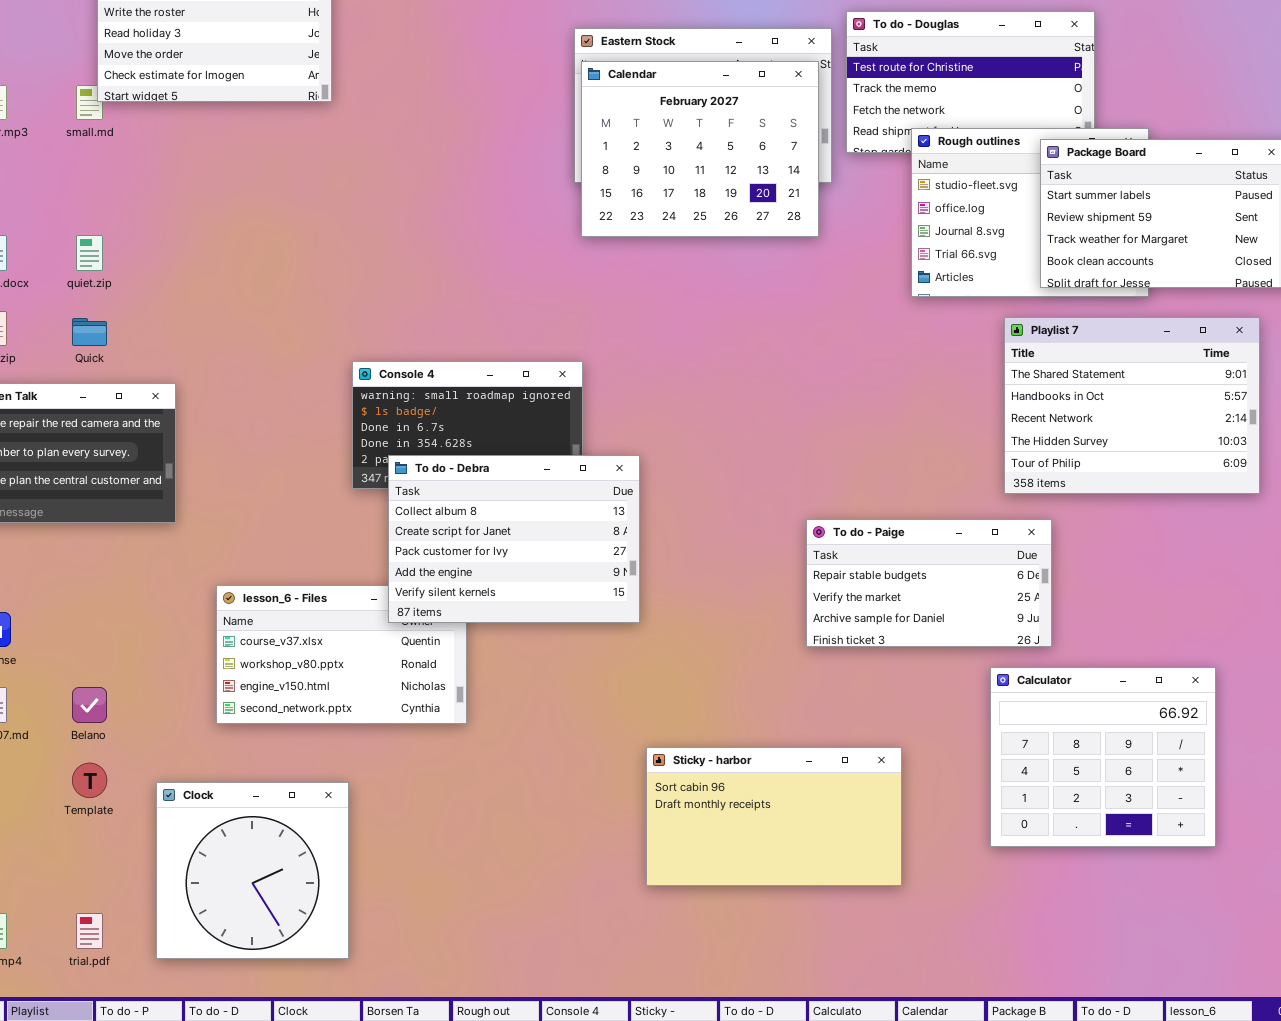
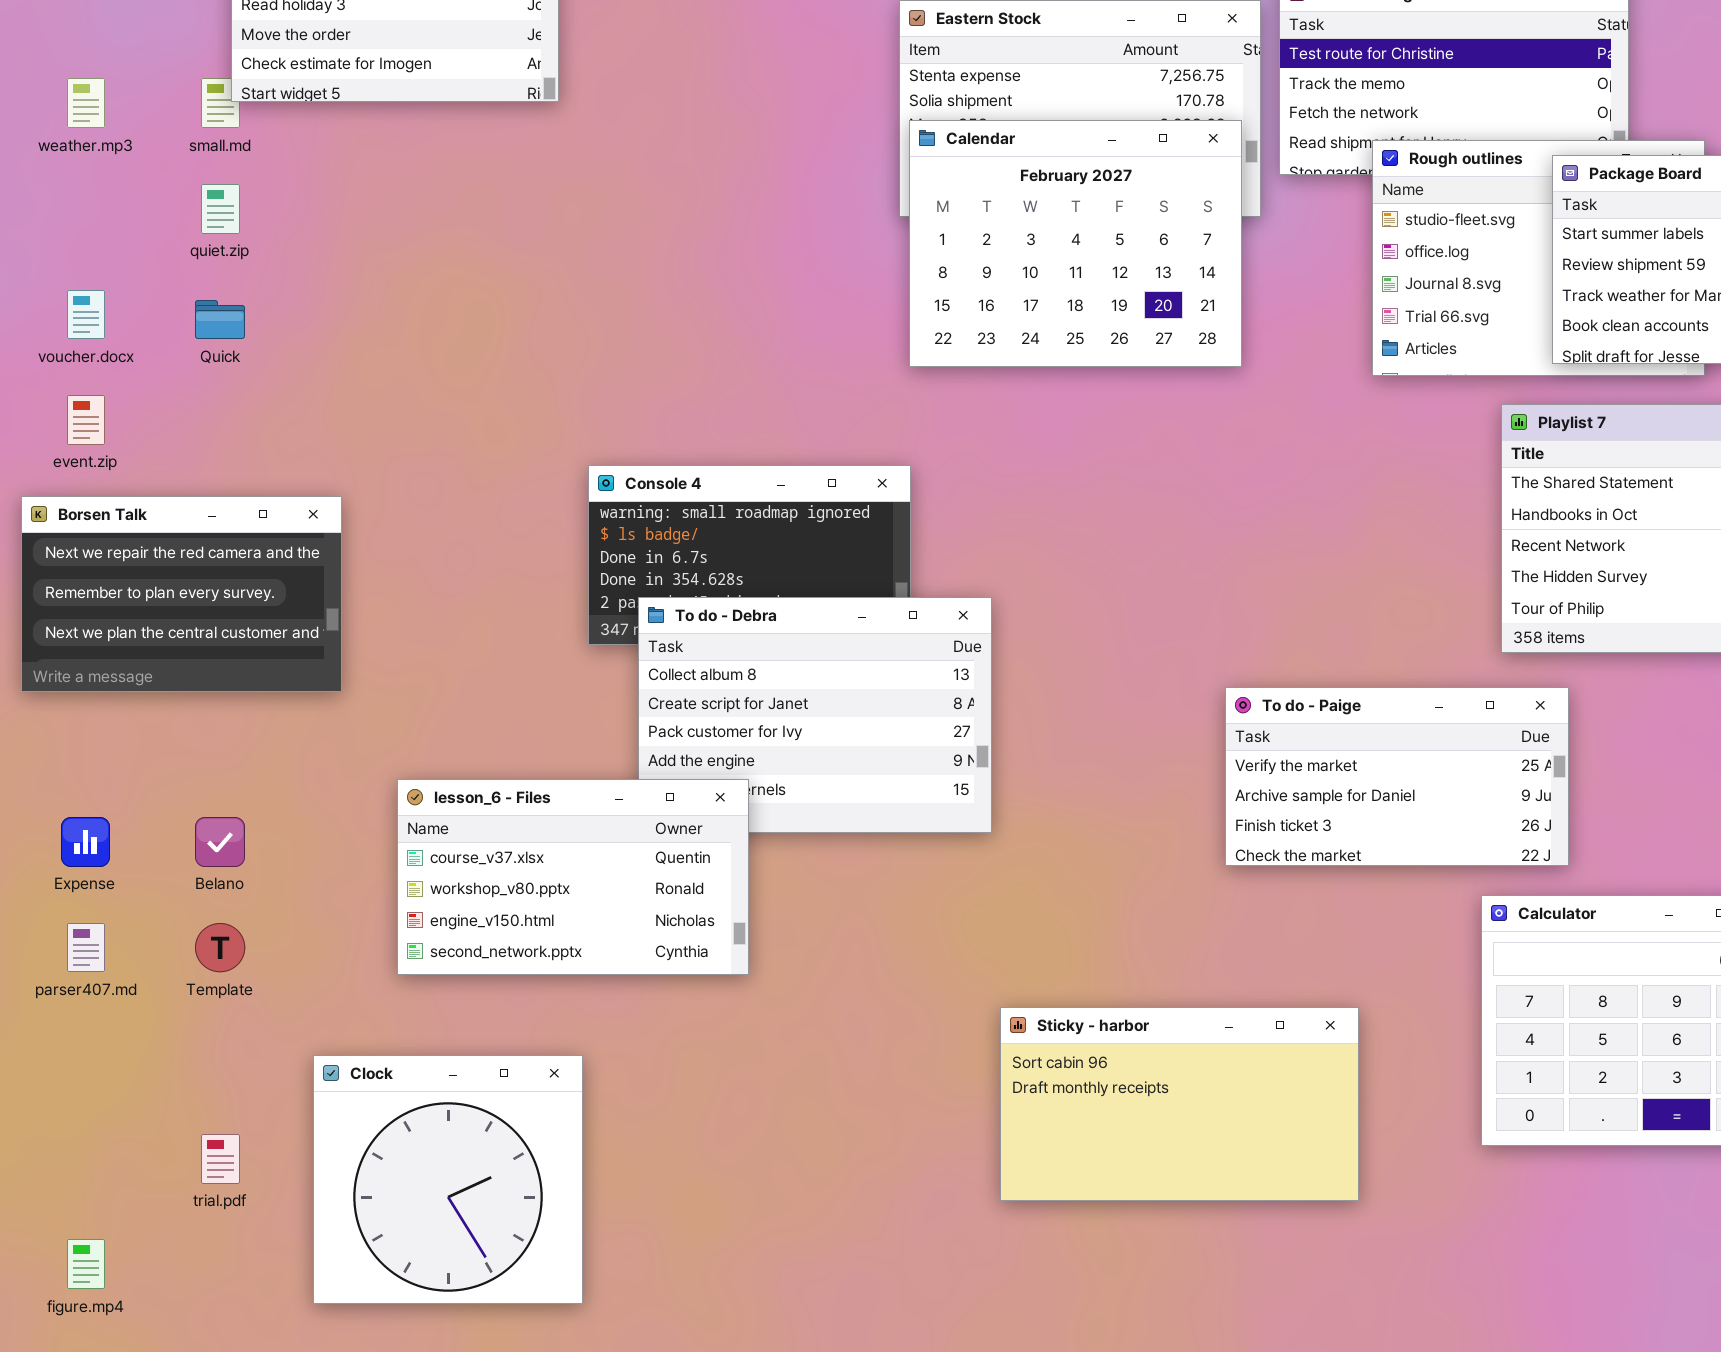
Calendar: [581,61,819,237] -> [909,120,1242,367], moved
quiet.zip: [76,235,103,271] -> [201,184,240,234], moved
Quick: [72,318,107,346] -> [195,300,245,339], moved
To do - Paige: [806,519,1052,647] -> [1225,687,1569,866], scrolled down 1 row
lesson_6 - Files: [216,585,467,724] -> [397,779,749,975], raised
Belano: [72,687,107,723] -> [195,817,245,867], moved
Template: [72,763,107,798] -> [195,923,245,972], moved
trial.pdf: [76,913,103,949] -> [201,1134,240,1184], moved

